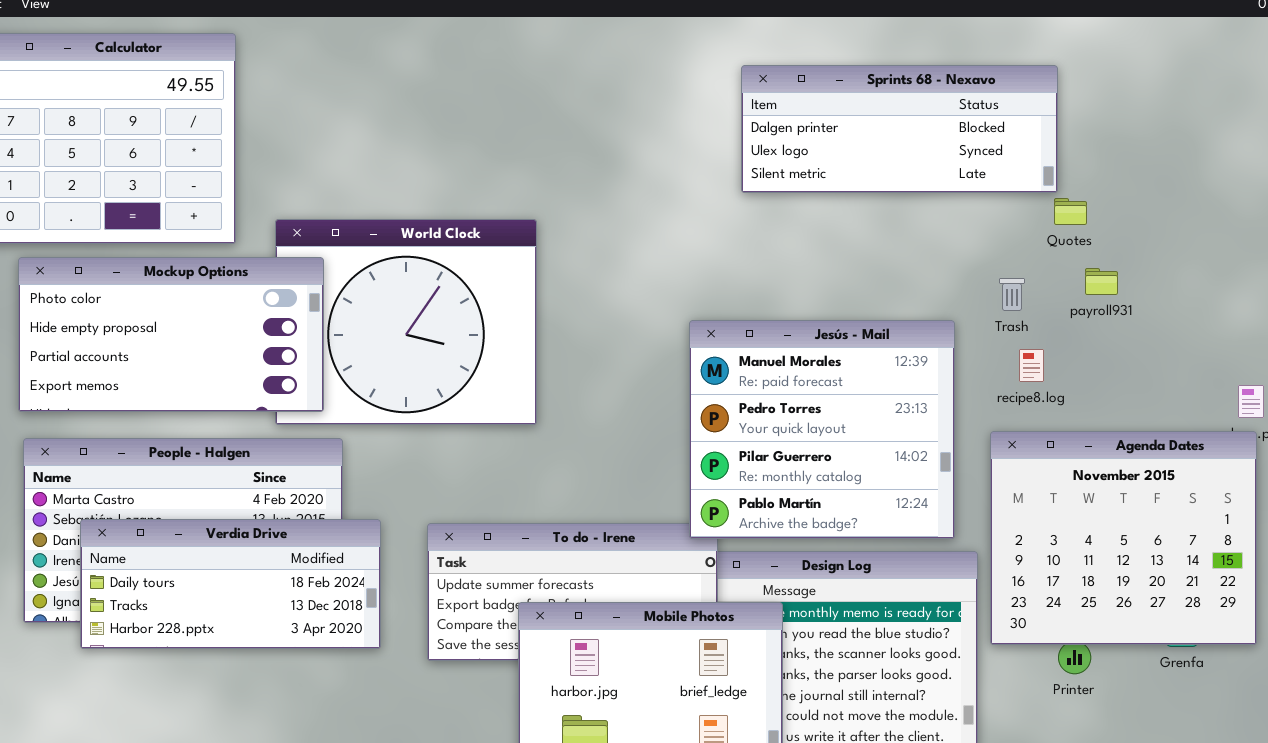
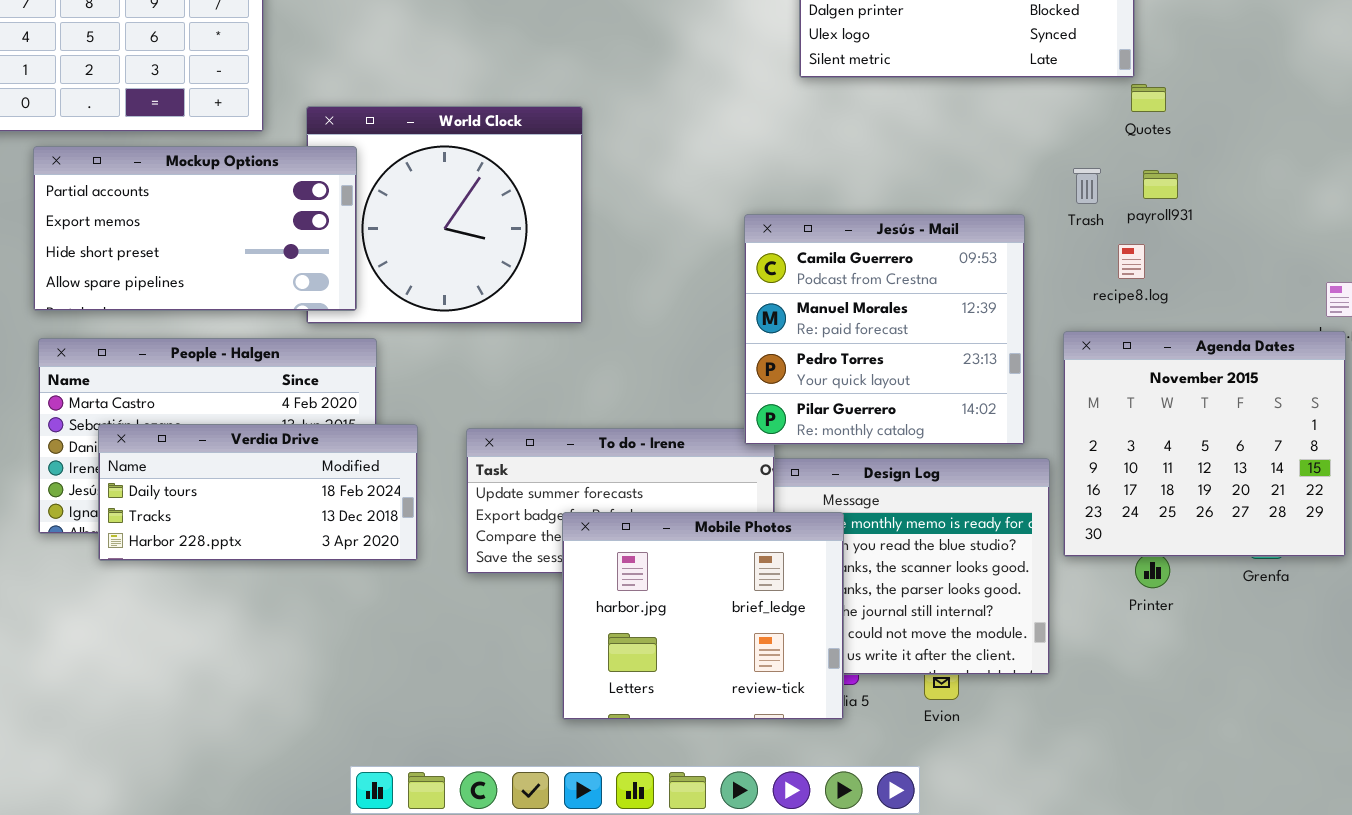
Mockup Options: [18,257,324,412] -> [33,146,357,311], scrolled down 2 rows
payroll931: [1085,268,1118,295] -> [1143,170,1178,199], moved
Jesús - Mail: [689,320,955,539] -> [744,214,1025,445], scrolled up 1 row
recipe8.log: [1019,349,1044,382] -> [1118,244,1145,279], moved

